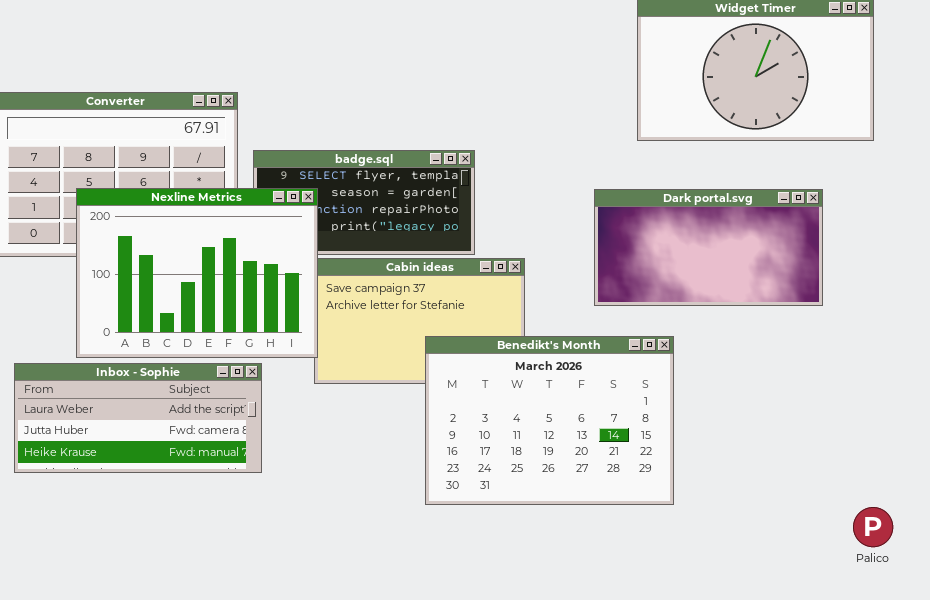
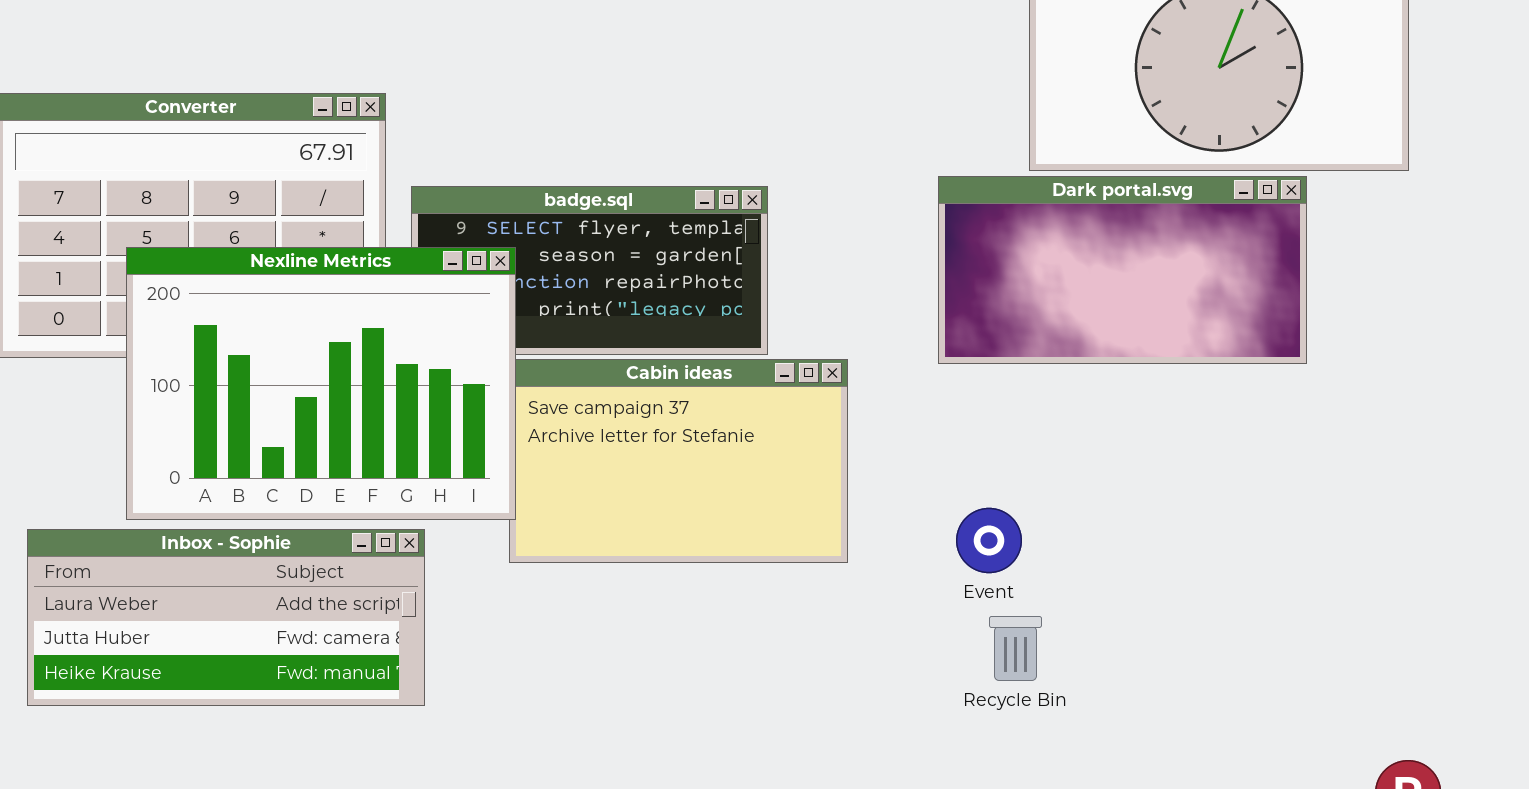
Dark portal.svg: [594,189,823,306] -> [938,176,1307,364], moved
Benedikt's Month: [425,336,674,505] -> none, closed

